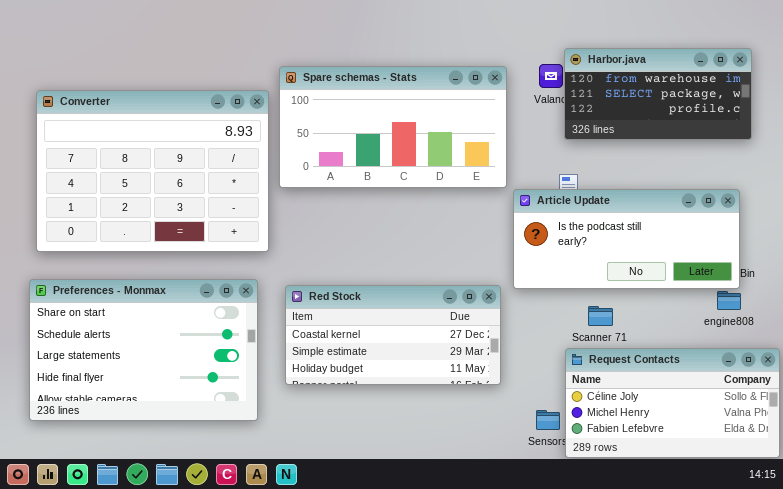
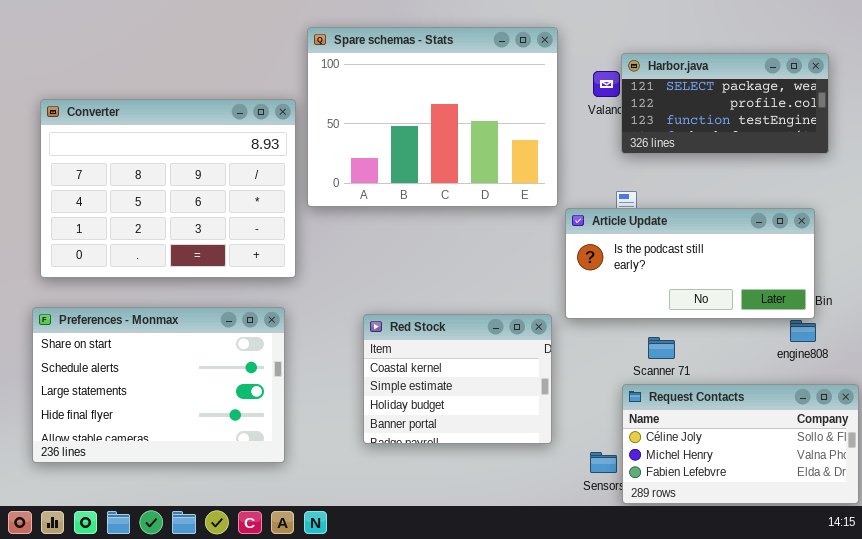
Harbor.java: [564,48,752,140] -> [621,53,829,154], scrolled down 1 row
Spare schemas - Stats: [279,66,507,188] -> [307,27,558,207], resized
Red Stock: [285,285,501,385] -> [363,314,552,444], resized

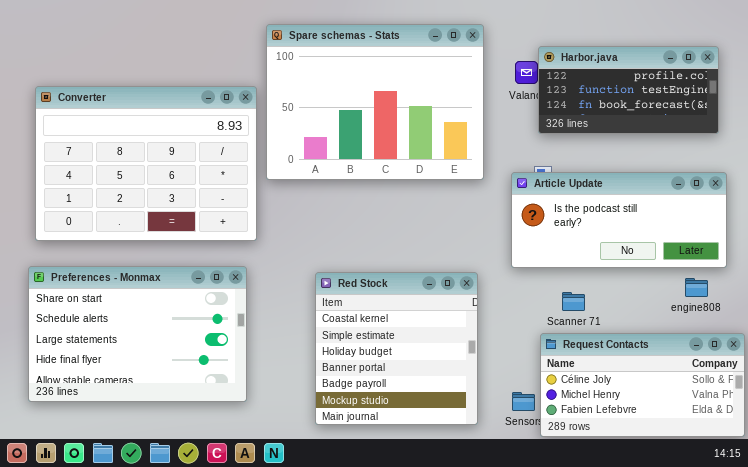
Harbor.java: [621,53,829,154] -> [538,46,719,134], scrolled down 1 row
Article Update: [565,208,815,319] -> [511,172,727,268], moved
Red Stock: [363,314,552,444] -> [315,272,478,425], resized

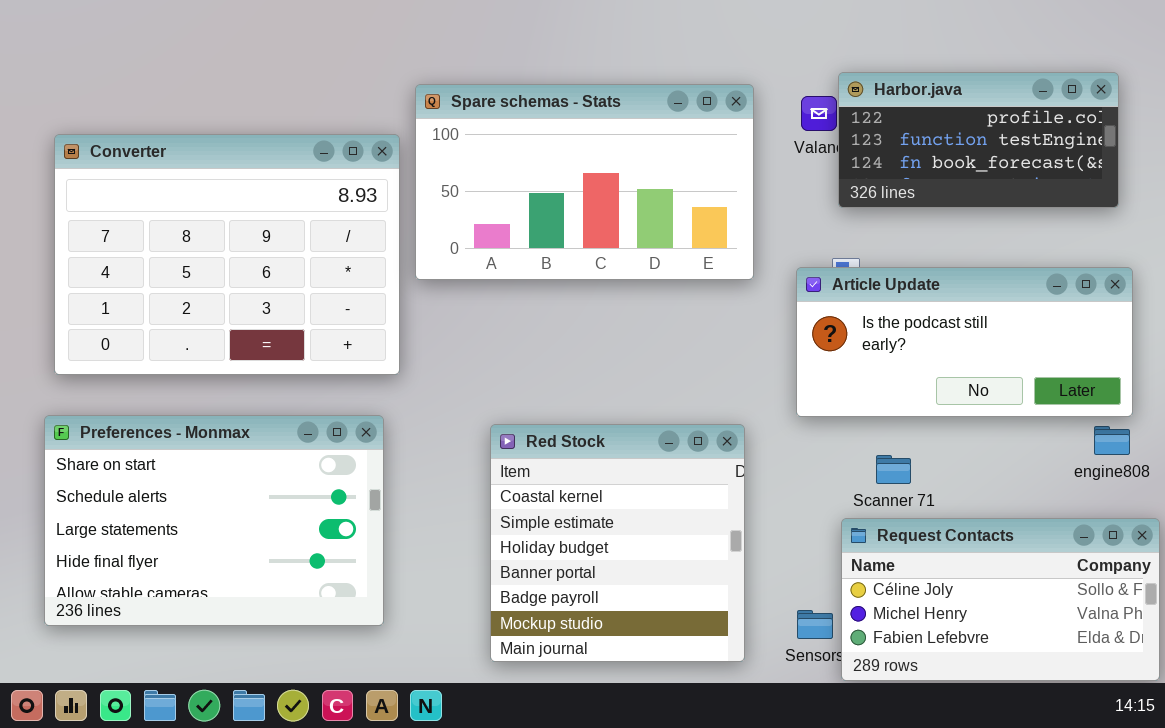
Spare schemas - Stats: [266,24,484,180] -> [415,84,754,280], resized
engine808: [685,278,708,297] -> [1094,426,1130,455], moved

